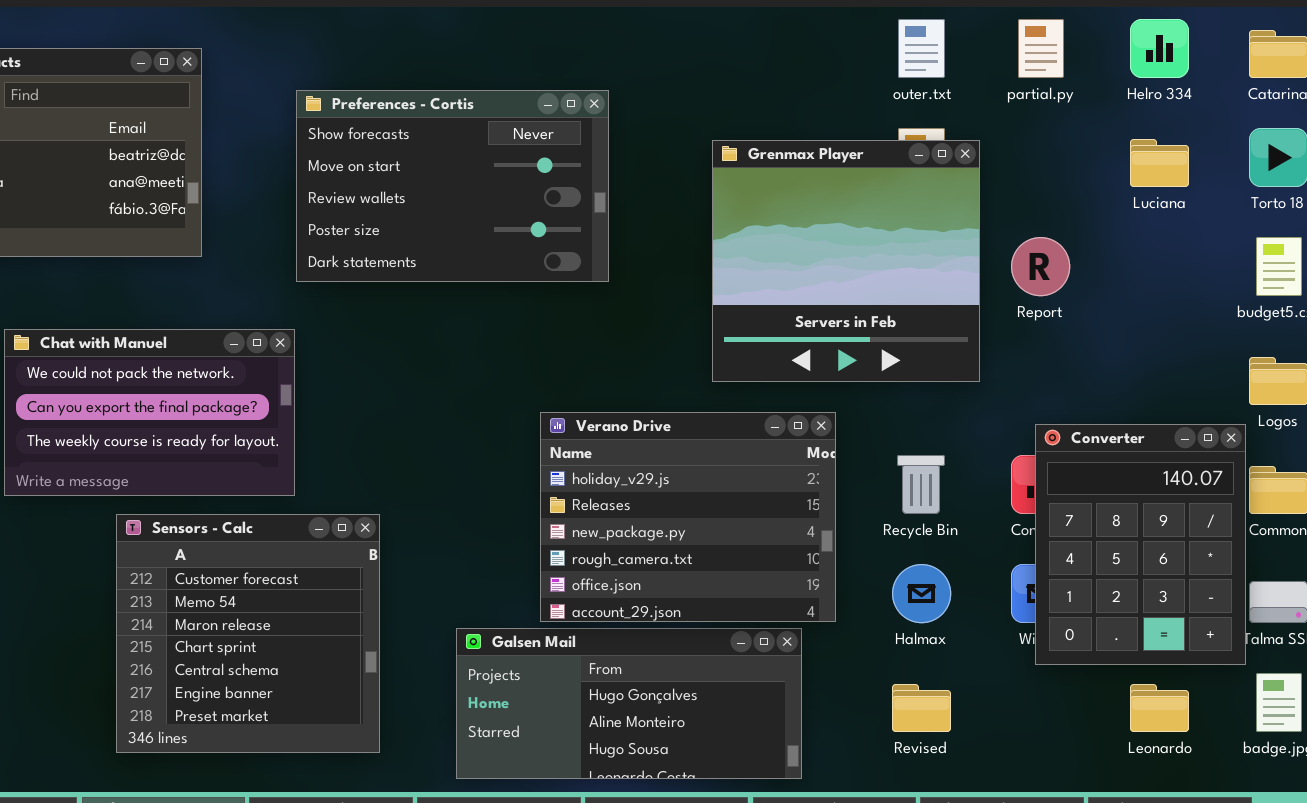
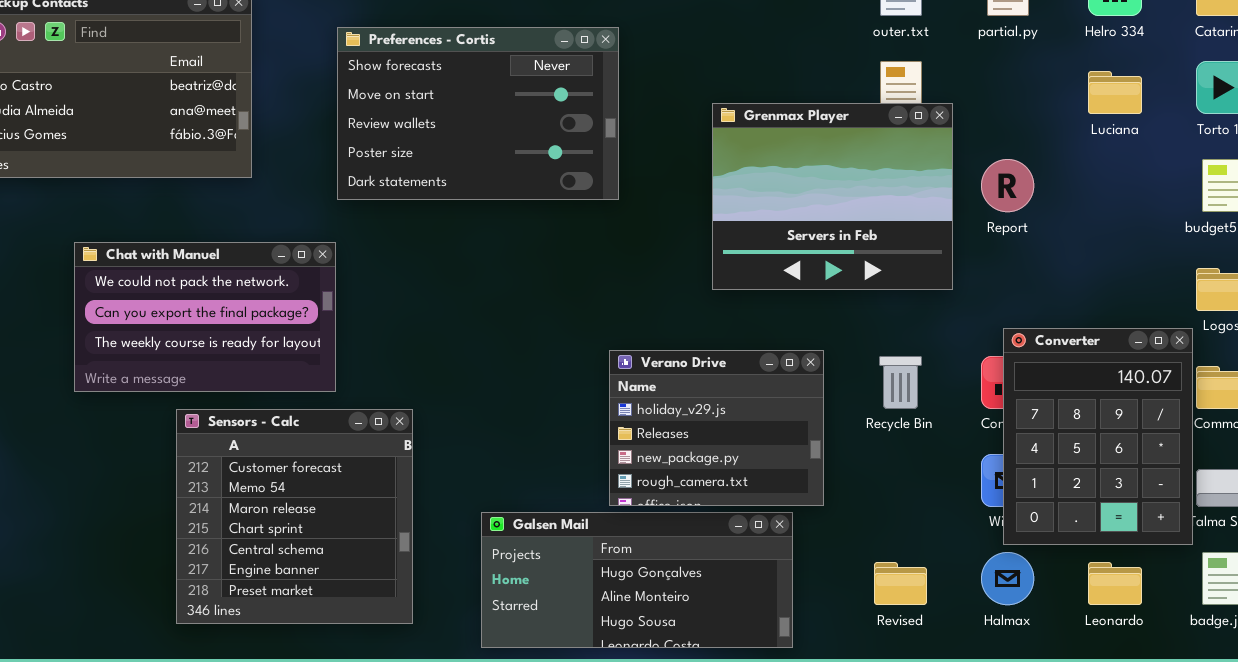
Grenmax Player: [712,140,980,382] -> [712,103,953,290], resized
Verano Drive: [540,412,836,622] -> [609,350,824,506], resized
Halmax: [892,564,951,623] -> [981,552,1034,605], moved

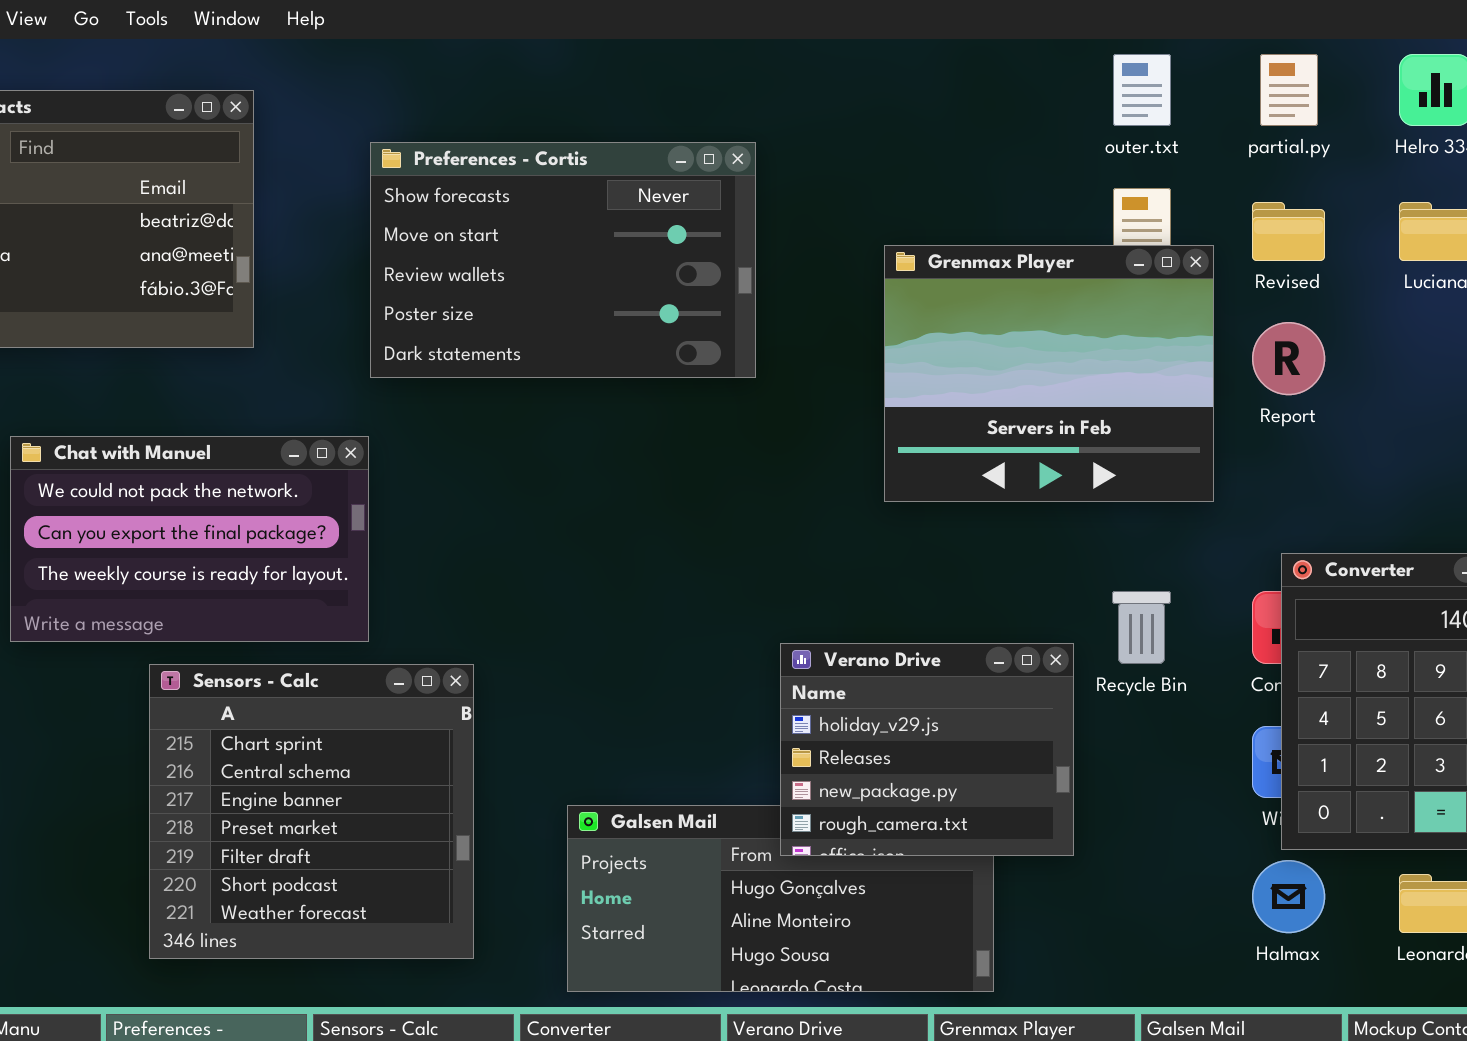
Verano Drive: [609,350,824,506] -> [780,643,1074,856], moved
Sensors - Calc: [176,409,413,624] -> [149,664,474,959], scrolled down 3 rows
Revised: [874,562,927,605] -> [1252,202,1325,261], moved

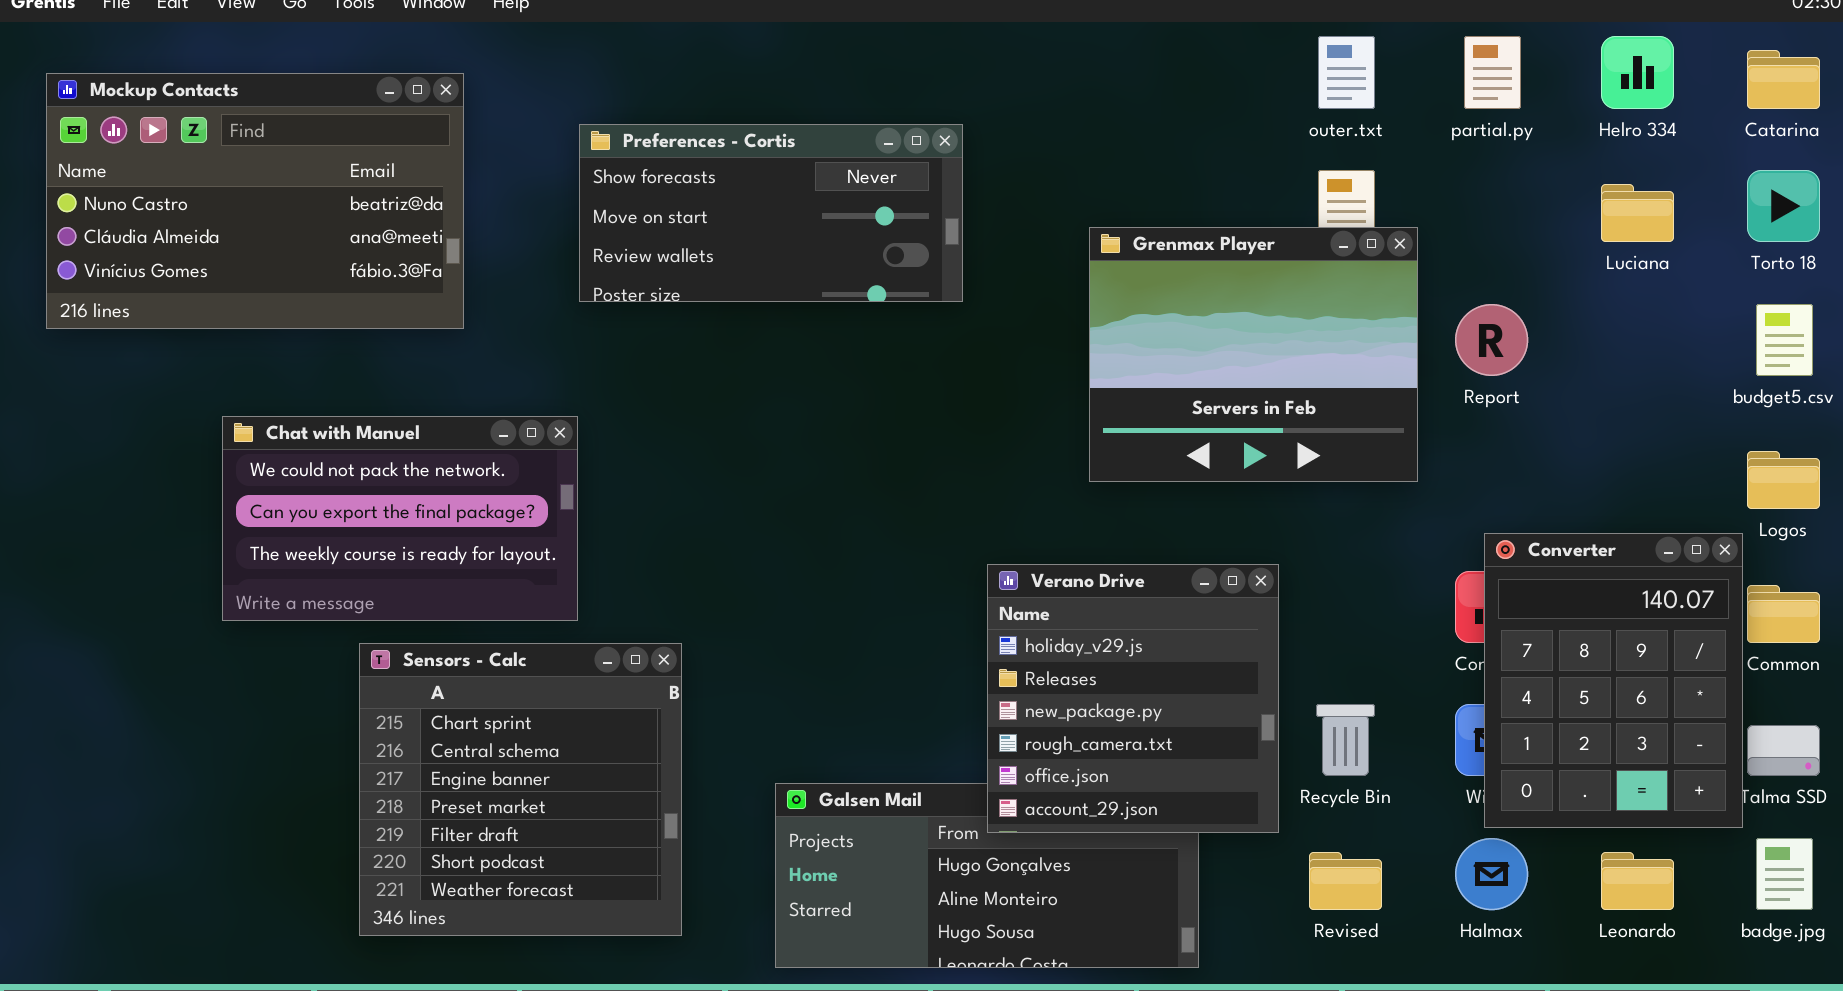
Preferences - Cortis: [370,142,756,378] -> [579,124,963,302], resized
Revised: [1252,202,1325,261] -> [1309,852,1382,910], moved
Recycle Bin: [1112,591,1171,664] -> [1316,704,1375,776], moved
Verano Drive: [780,643,1074,856] -> [987,564,1279,833], resized

